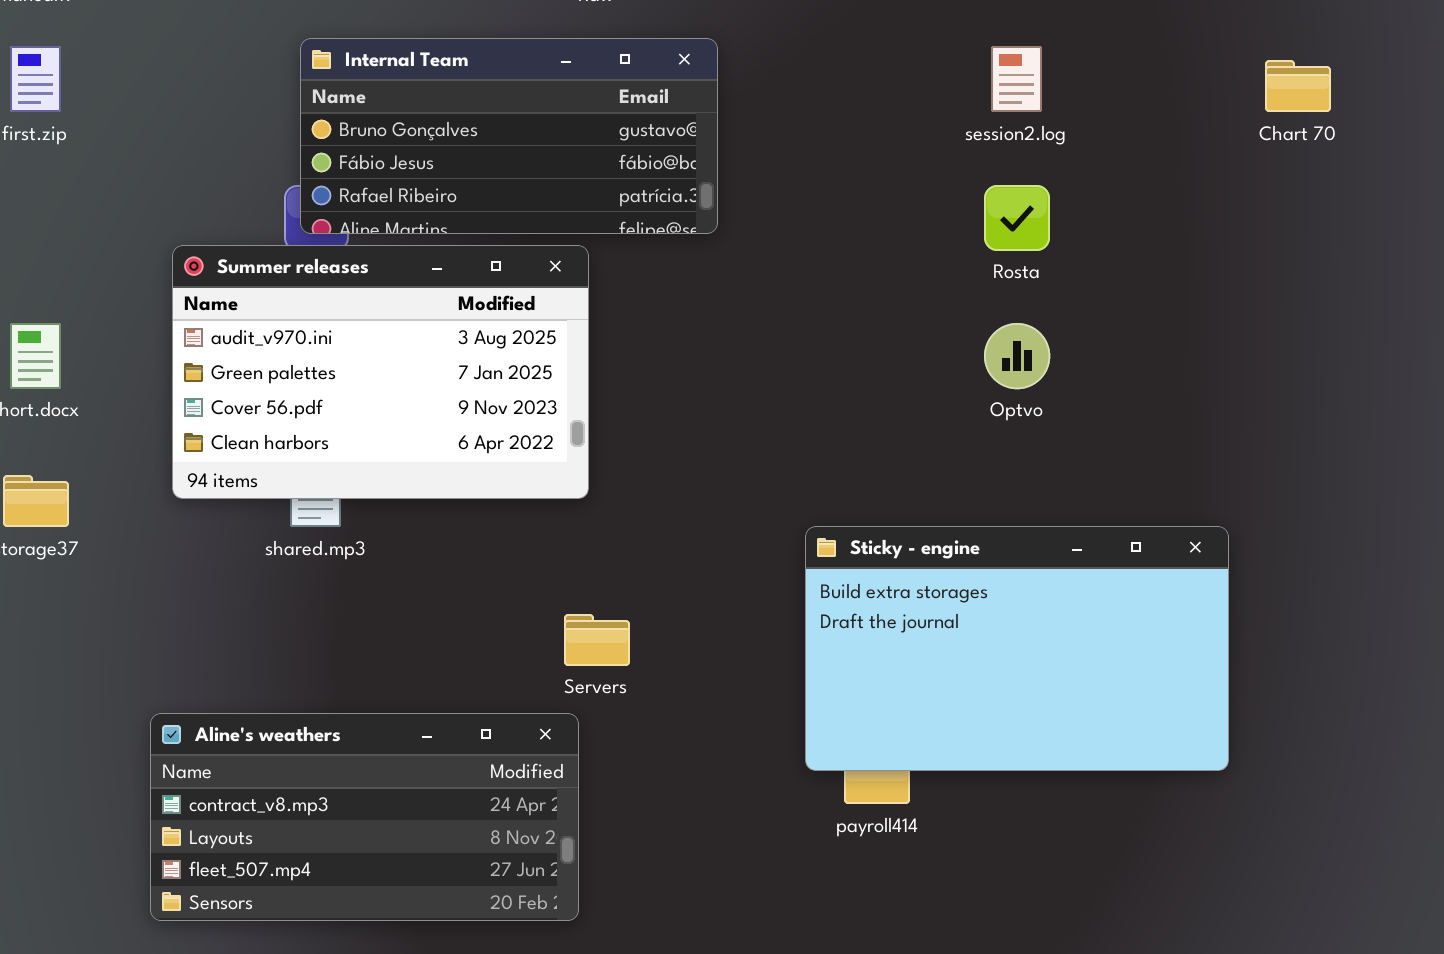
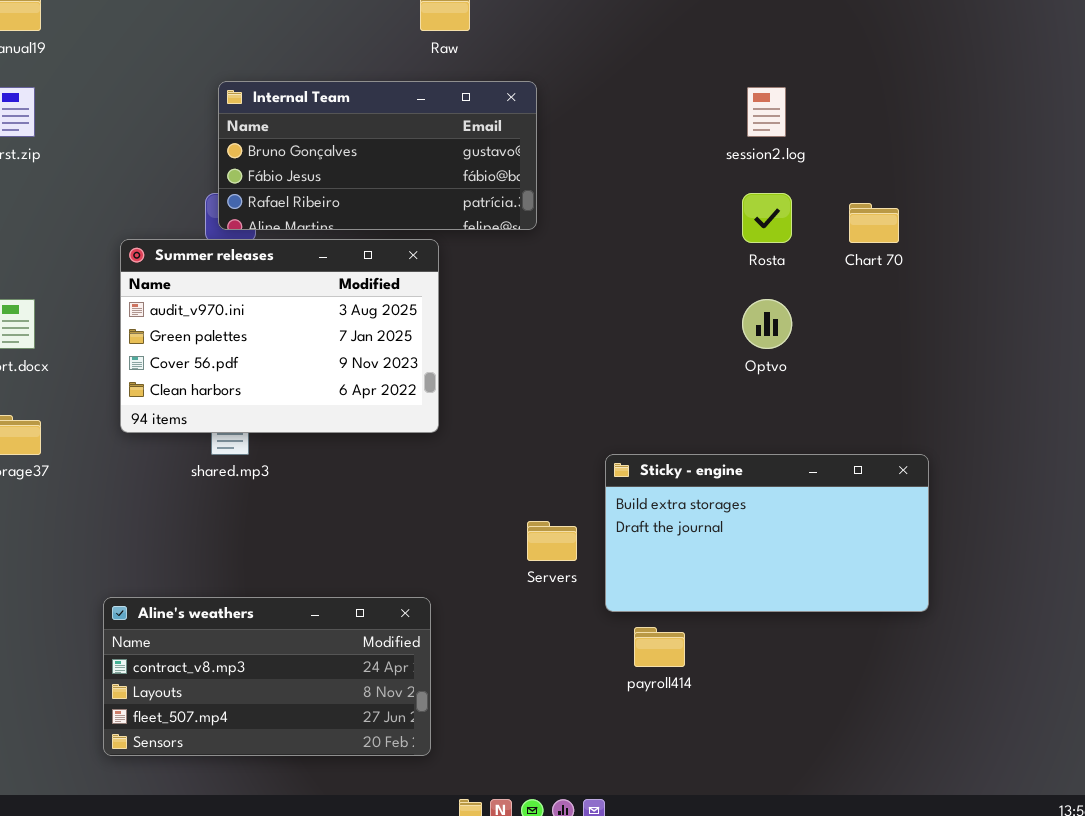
Chart 70: [1265,60,1331,112] -> [849,203,899,243], moved
Sticky - engine: [805,526,1229,771] -> [605,454,929,612], resized
Servers: [564,614,630,666] -> [527,521,577,561], moved

